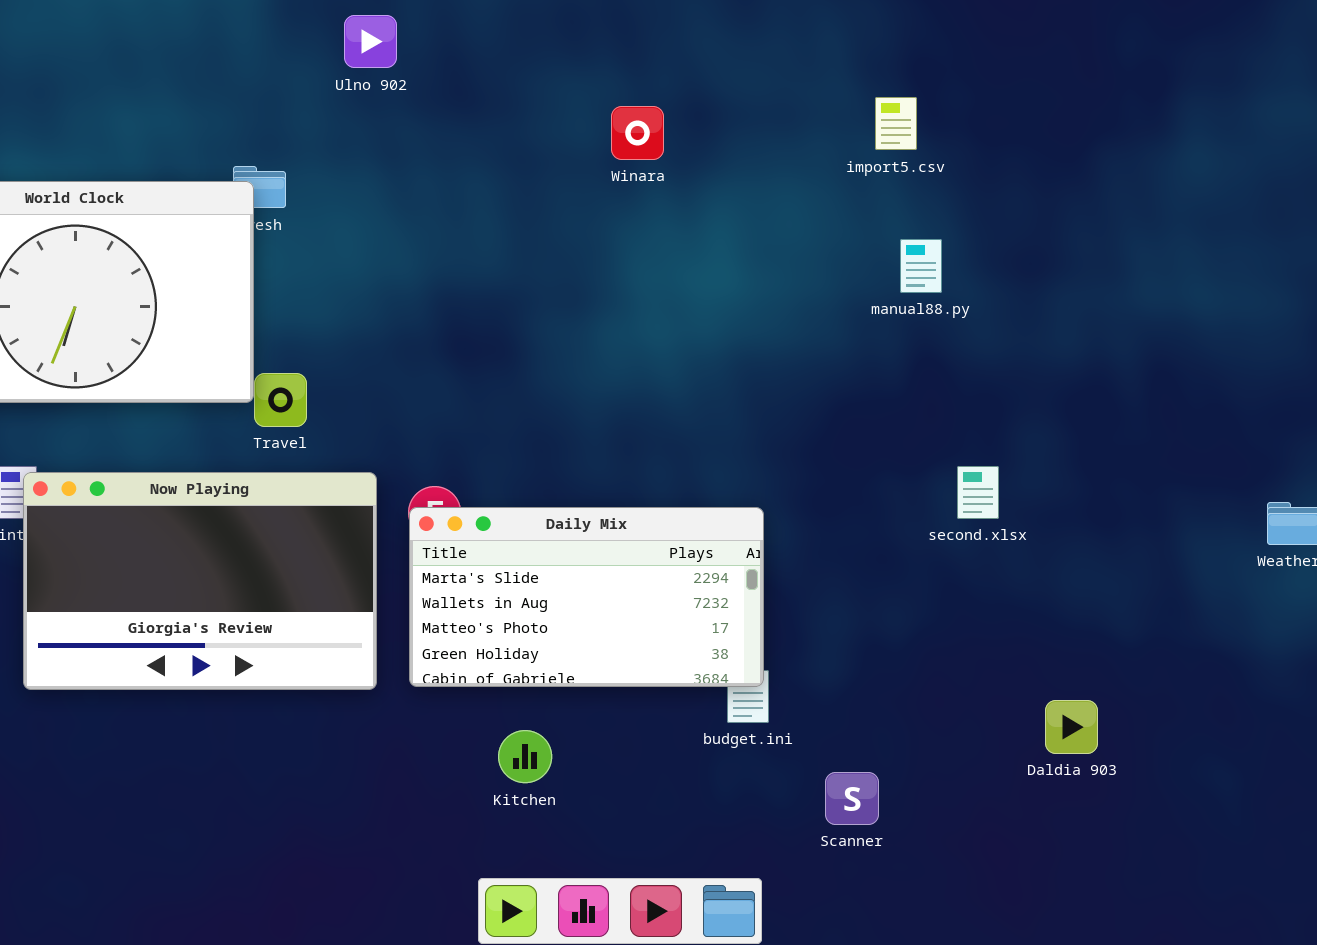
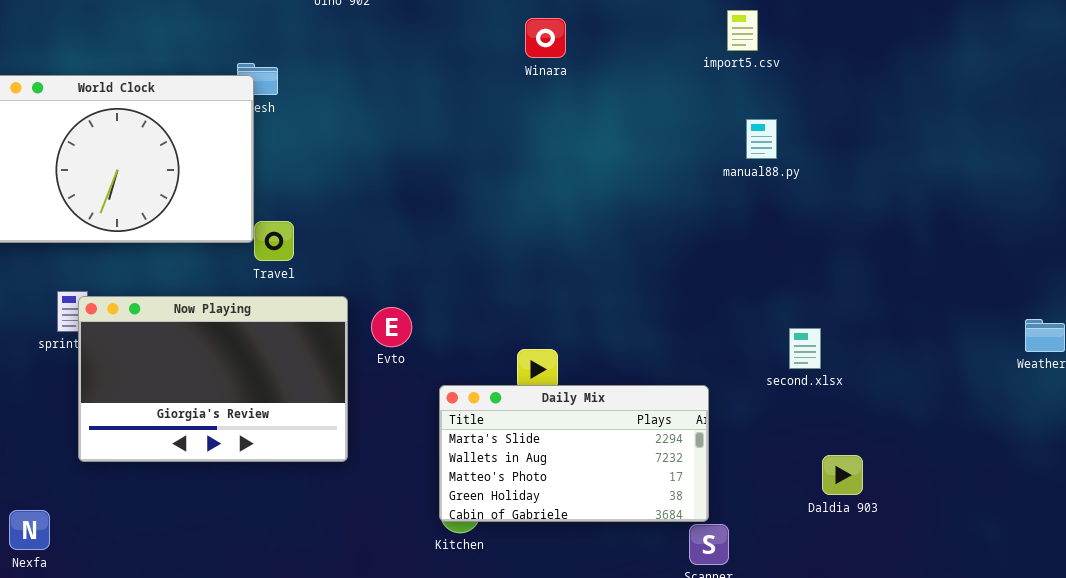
second.xlsx: [957,466,999,519] -> [789,328,821,369], moved
Daily Mix: [409,507,764,687] -> [439,385,709,522], moved
Daldia 903: [1045,700,1098,754] -> [822,455,863,495], moved

